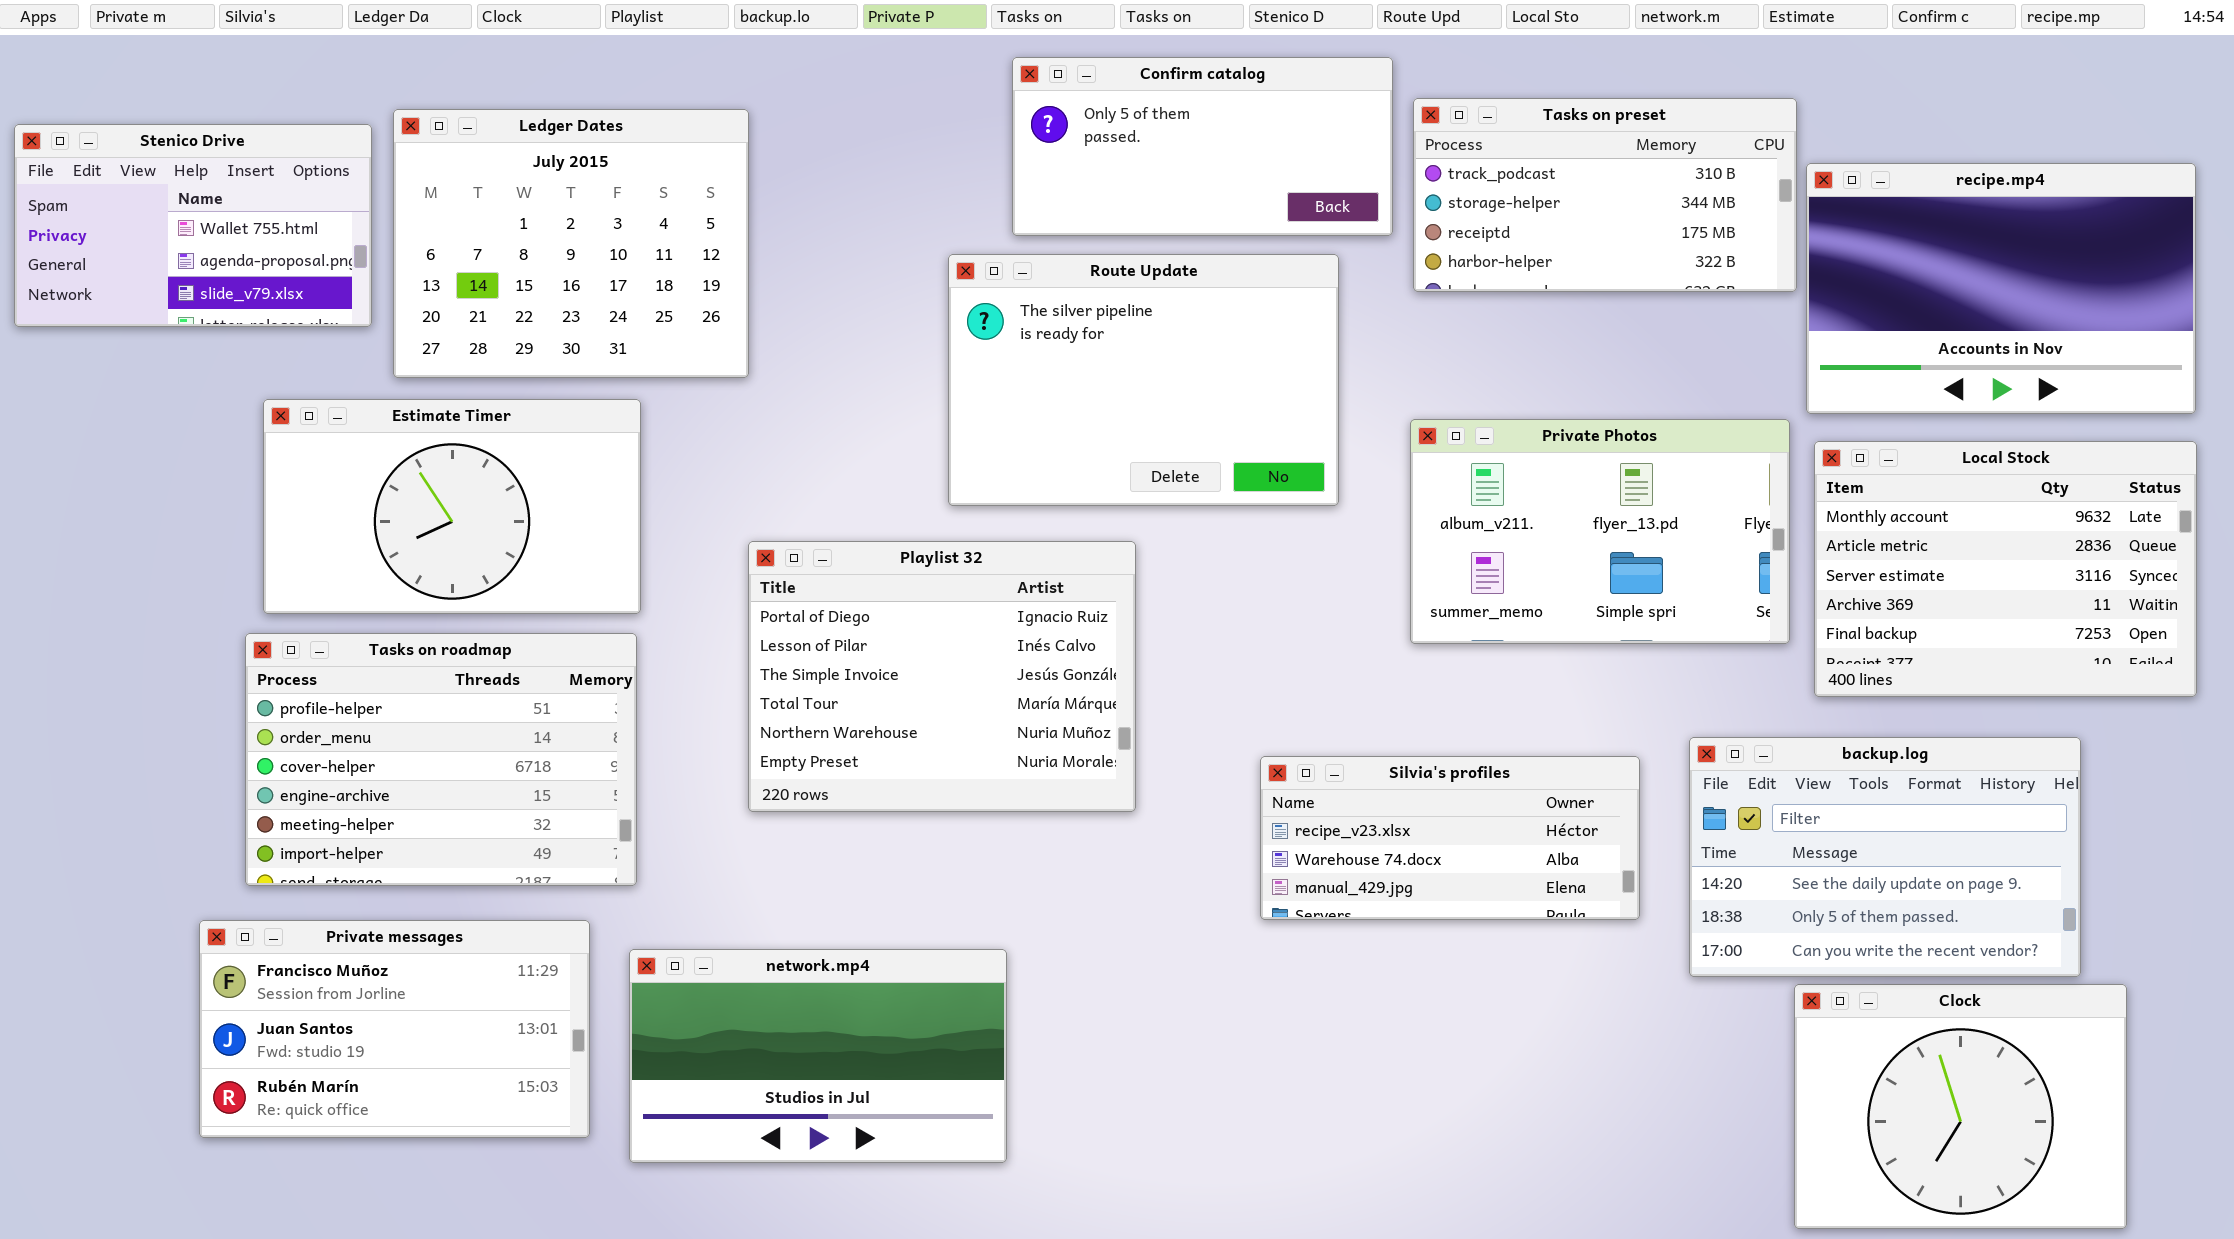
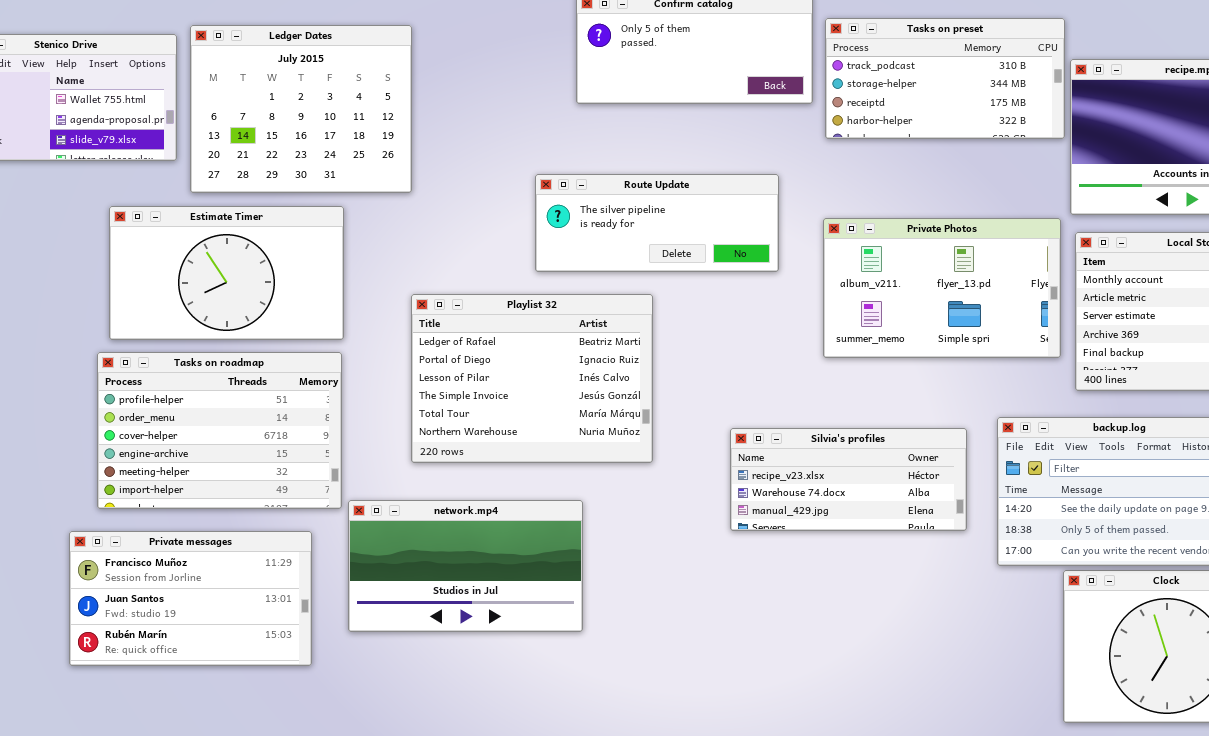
Route Update: [948,254,1339,506] -> [535,174,779,272], resized
Playlist 32: [748,541,1136,812] -> [411,294,653,463], scrolled up 1 row
network.mp4: [629,949,1007,1163] -> [348,500,583,632], moved

